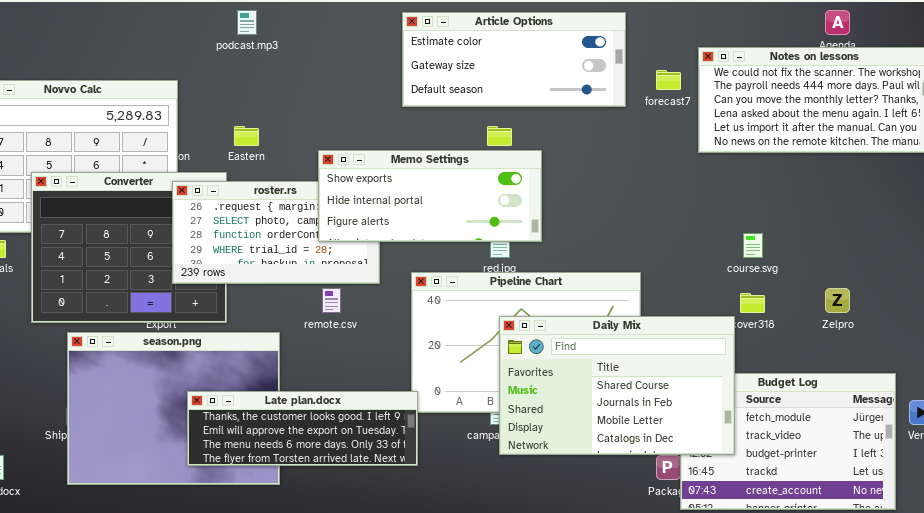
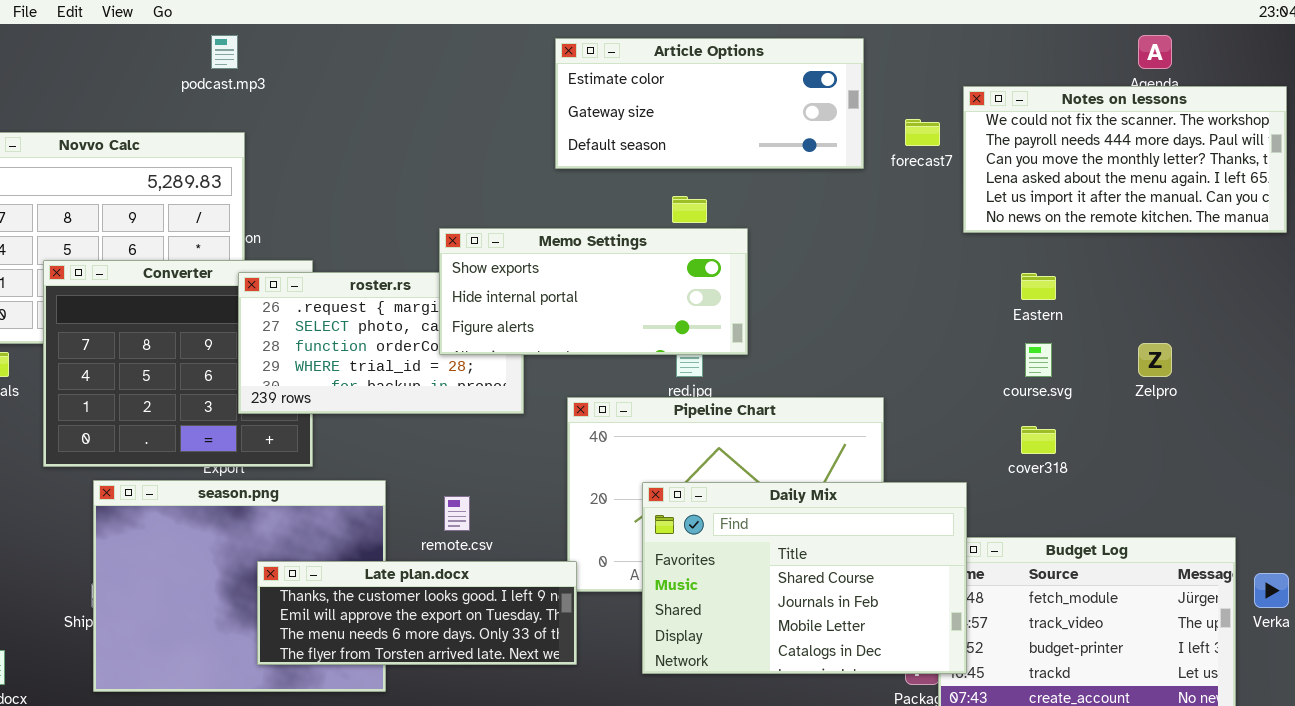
podcast.mp3: [237,10,257,35] -> [211,35,238,69], moved
Eastern: [234,126,259,146] -> [1021,273,1056,300], moved
remote.csv: [322,288,341,313] -> [444,496,470,531], moved
Zelpro: [825,288,850,313] -> [1138,343,1172,377], moved
Daily Mix: [499,316,735,455] -> [642,482,967,674], moved

